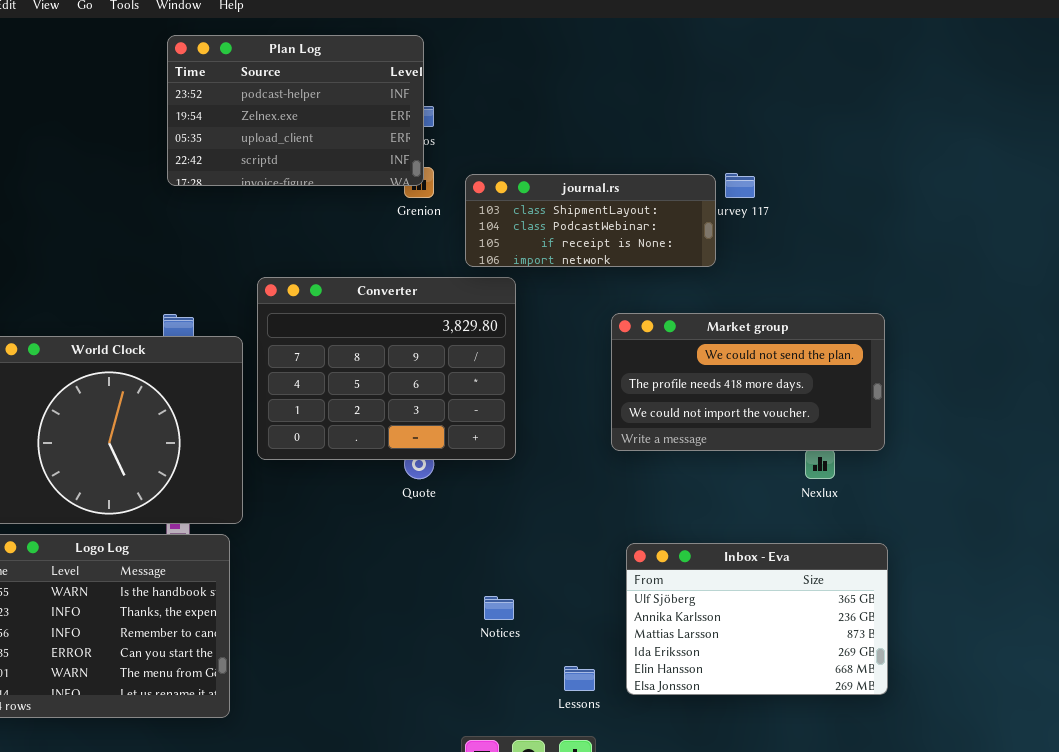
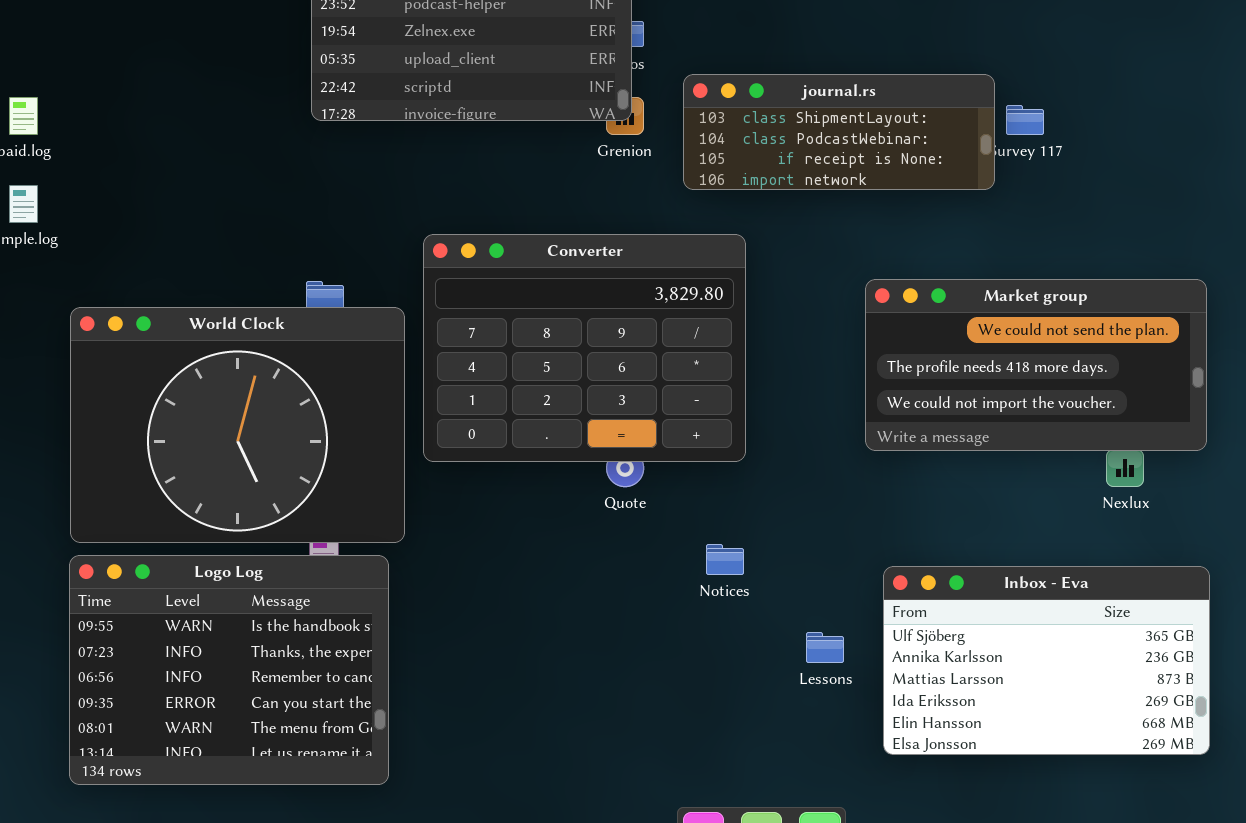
journal.rs: [465,174,716,267] -> [683,74,995,190], moved
Notices: [484,596,514,620] -> [706,544,744,575], moved
Lessons: [564,666,595,691] -> [806,632,844,663], moved

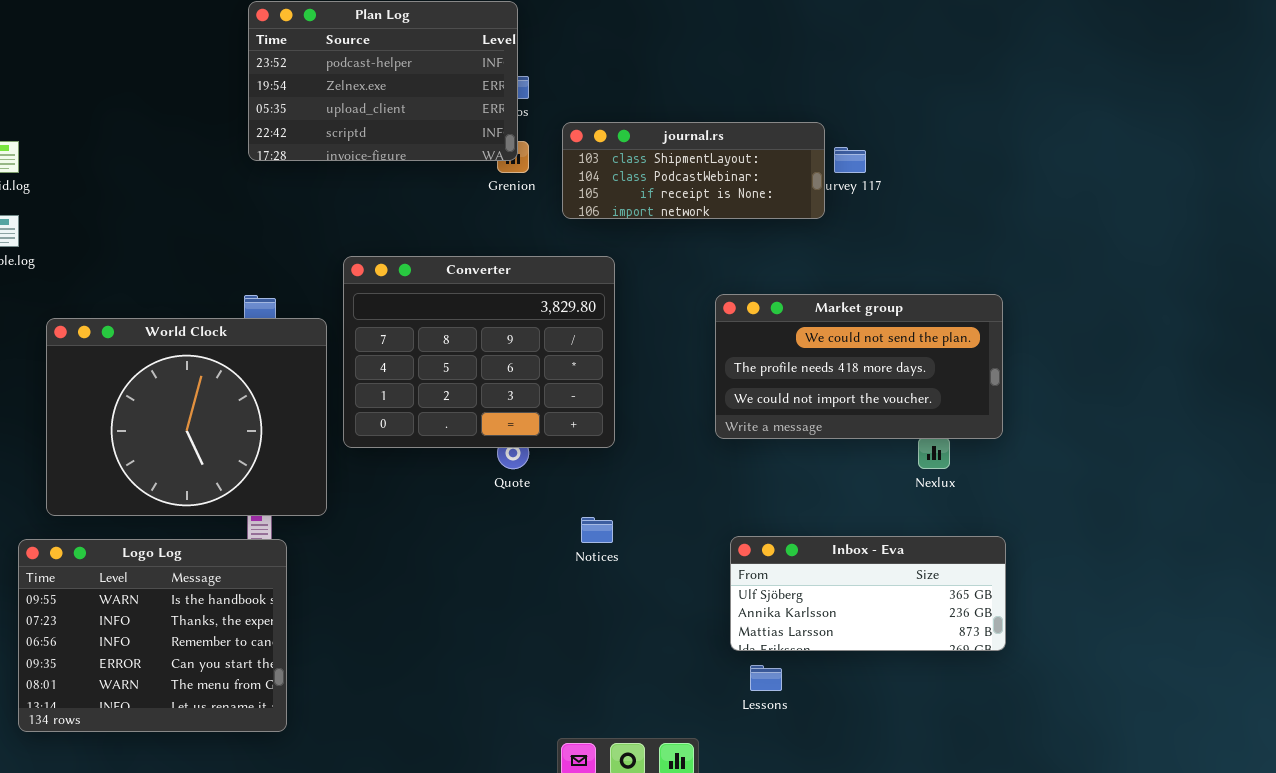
Logo Log: [69,555,389,785] -> [18,539,287,732], moved
Inbox - Eva: [883,566,1210,755] -> [730,536,1006,651], resized
Lessons: [806,632,844,663] -> [750,665,782,691], moved

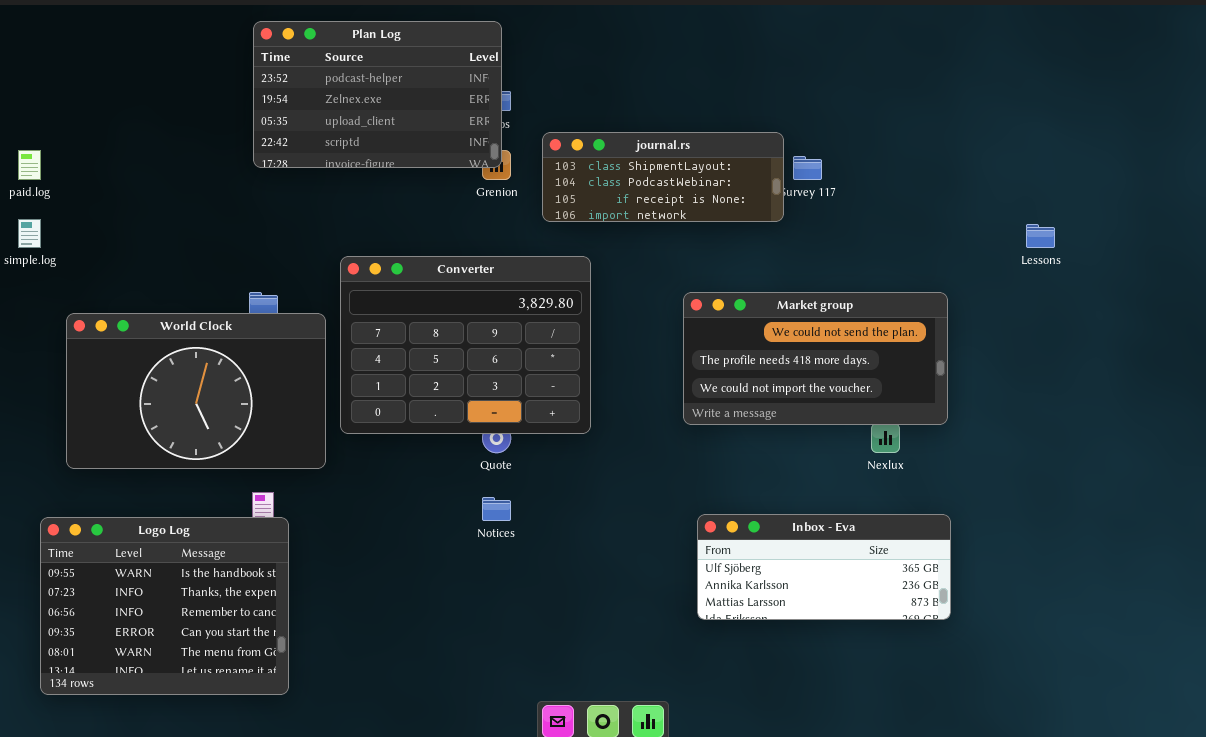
World Clock: [46,318,327,516] -> [66,313,326,469], resized
Notices: [581,517,613,543] -> [482,497,511,521], moved
Lessons: [750,665,782,691] -> [1026,224,1055,248], moved

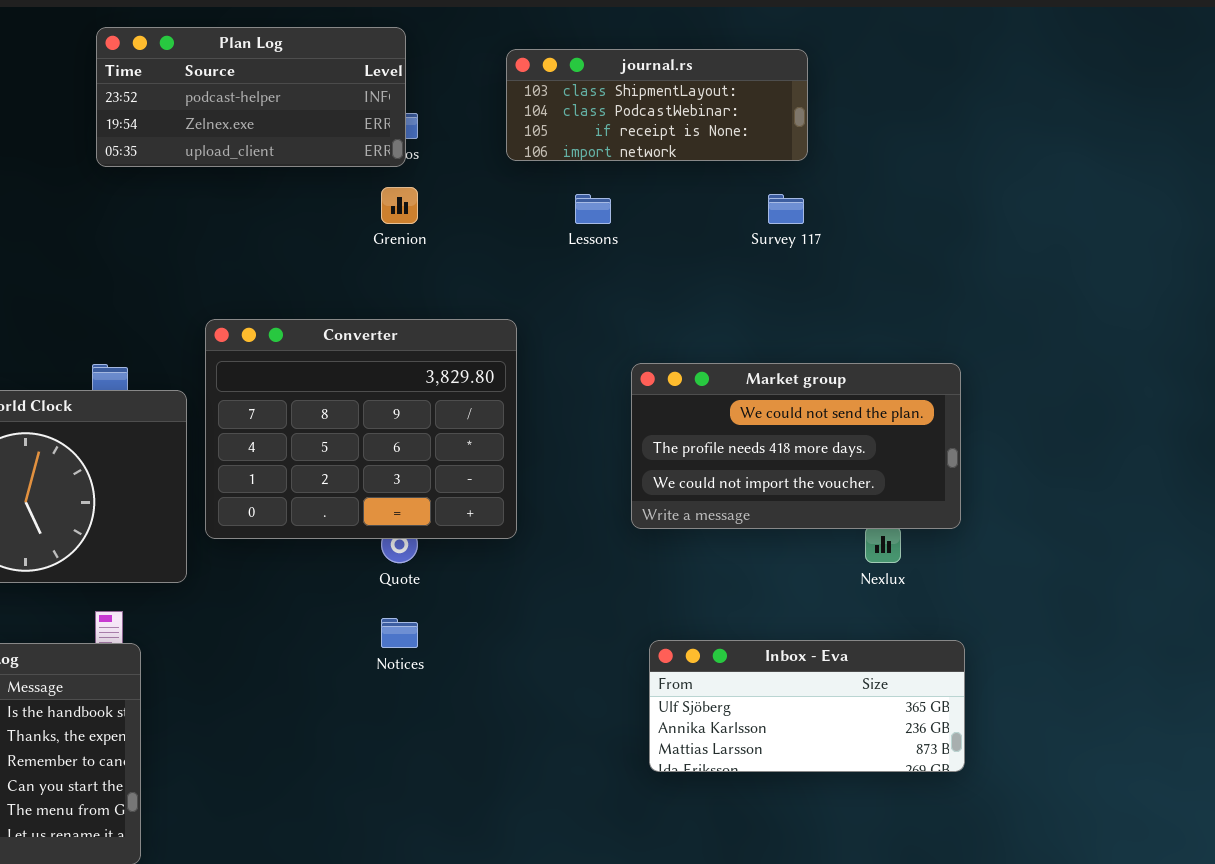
Plan Log: [253,21,502,168] -> [96,27,406,167], resized
journal.rs: [542,132,784,222] -> [506,49,808,161], moved
Lessons: [1026,224,1055,248] -> [575,194,611,224], moved

